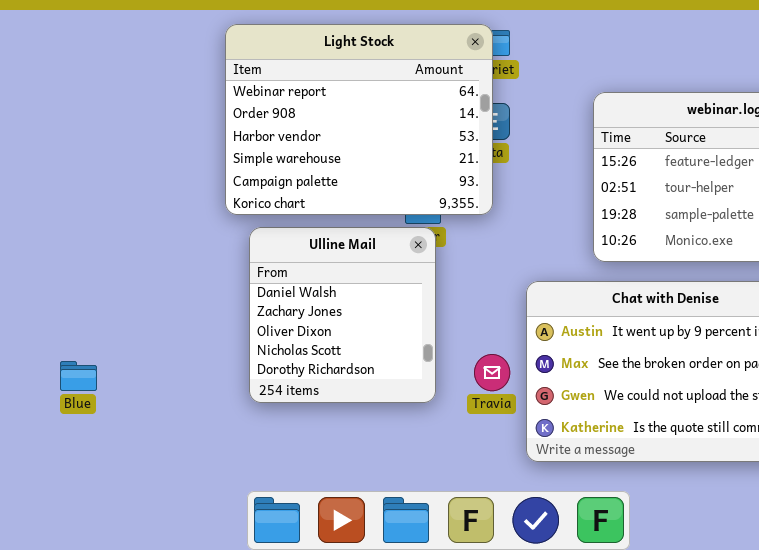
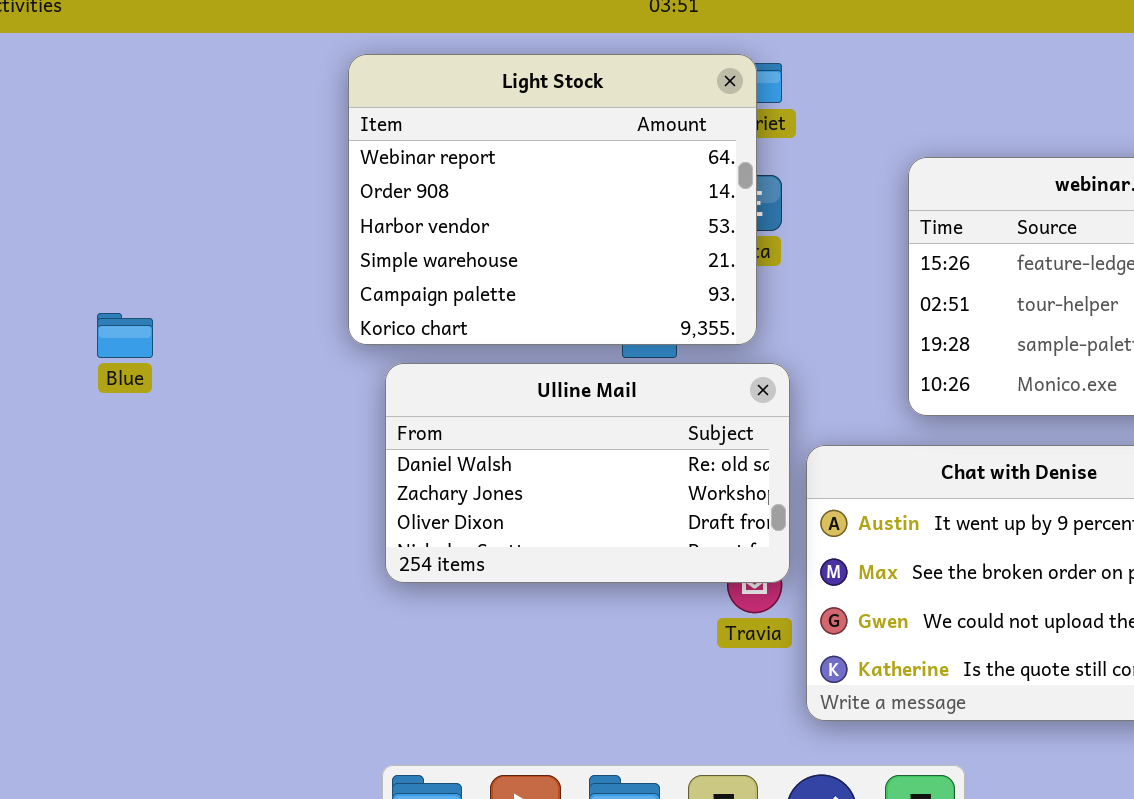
Ulline Mail: [249,227,436,403] -> [385,363,790,583], resized
Blue: [60,361,97,391] -> [97,313,153,358], moved

